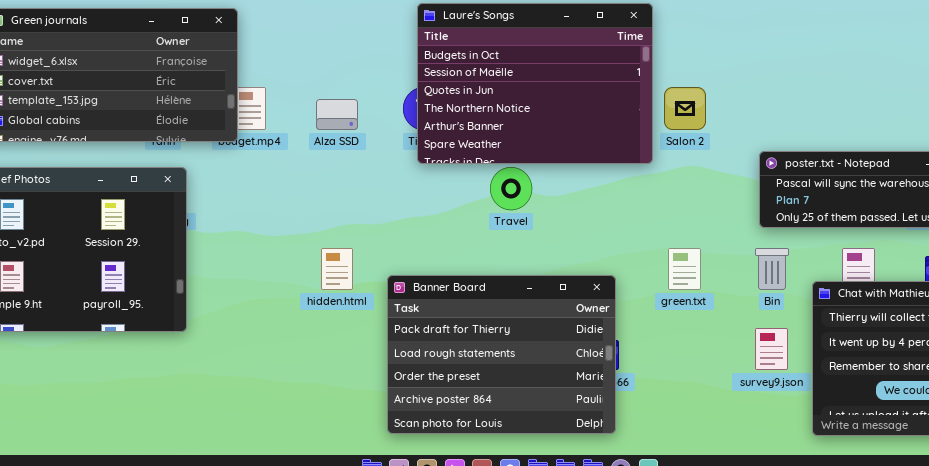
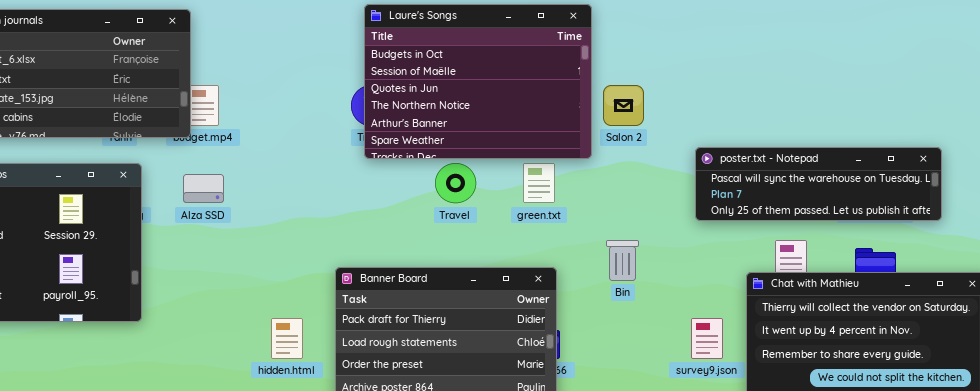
Alza SSD: [316,99,358,130] -> [183,174,224,203], moved
hidden.html: [321,248,353,290] -> [271,318,303,359], moved
green.txt: [668,248,701,290] -> [523,163,555,203], moved
Bin: [755,248,789,290] -> [606,240,639,281], moved

